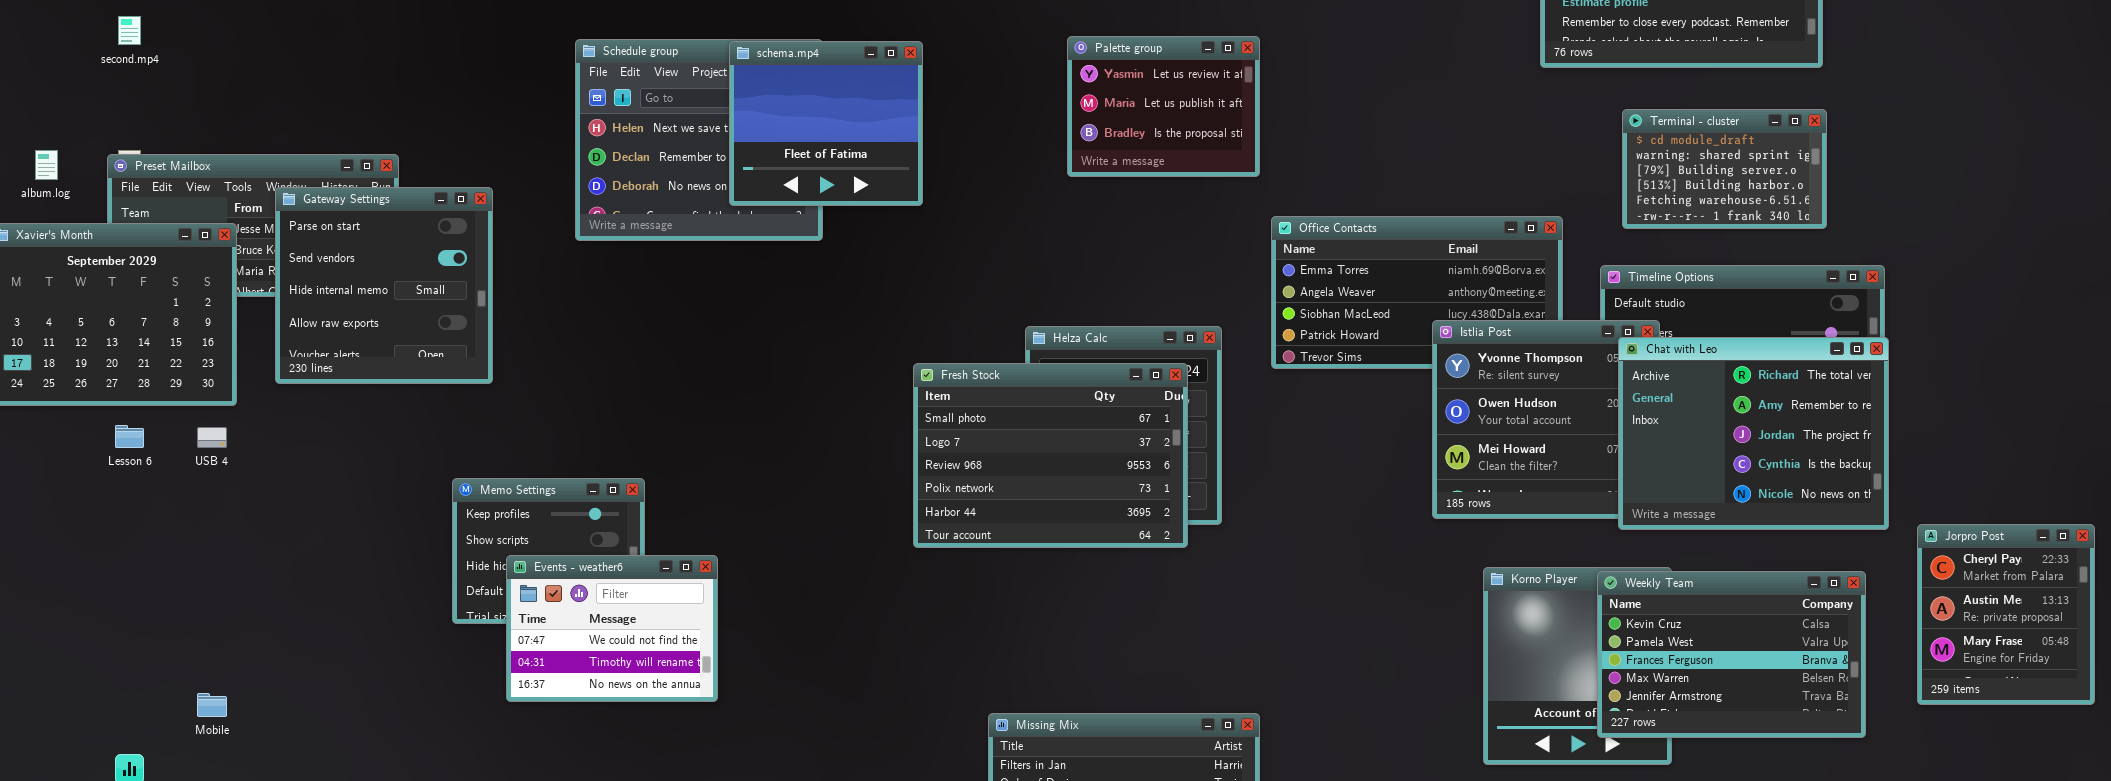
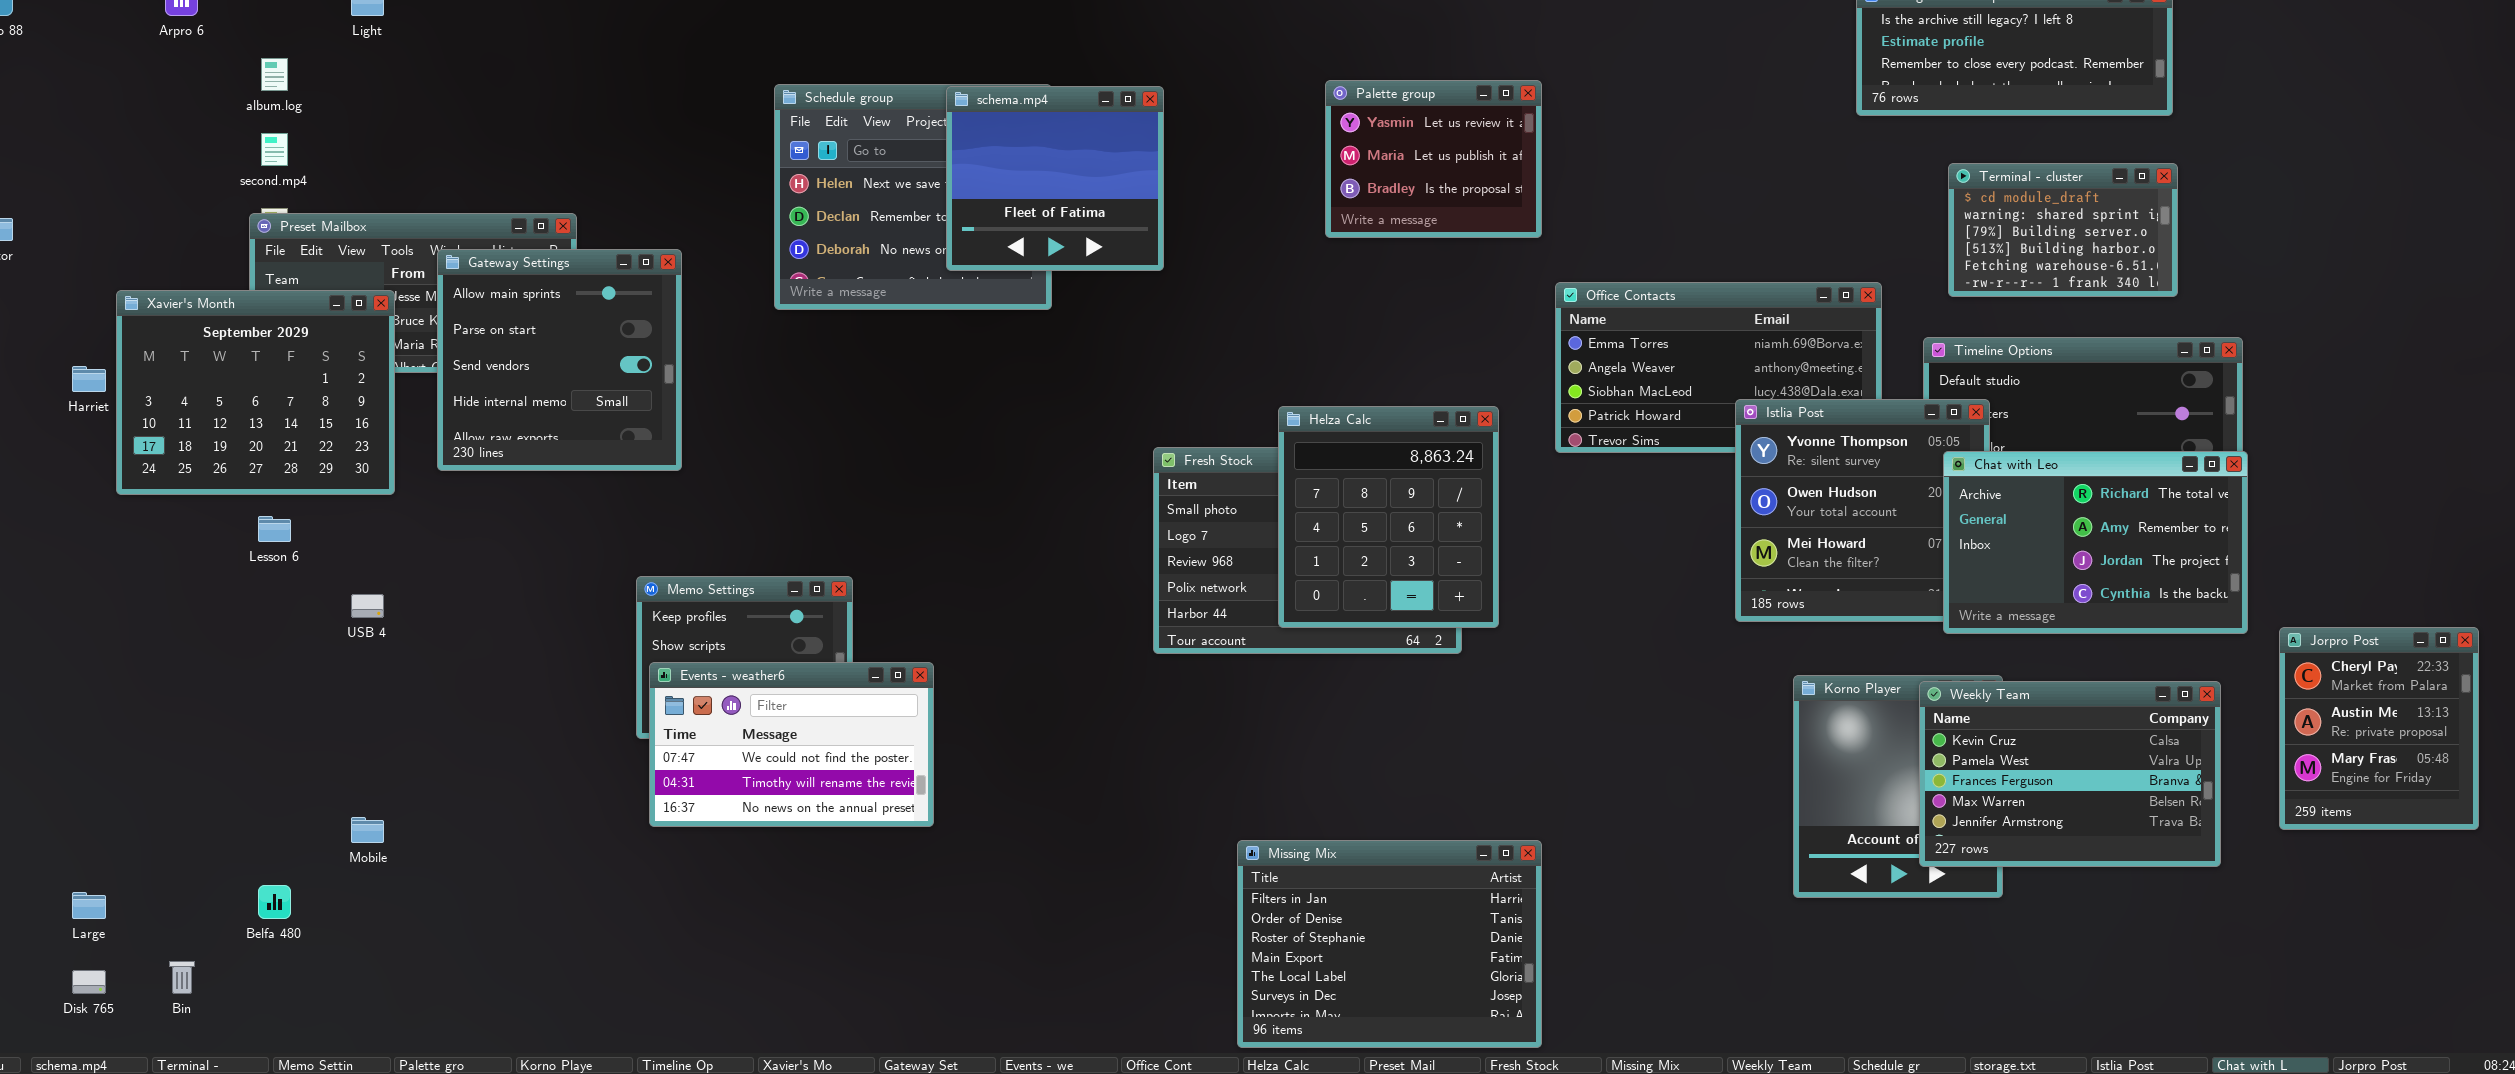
second.mp4: [118,16,141,45] -> [261,133,288,166], moved
album.log: [35,150,58,180] -> [261,58,288,91], moved
Gateway Settings: [275,187,493,384] -> [437,249,682,471], scrolled up 1 row
Helza Calc: [1025,326,1222,525] -> [1278,406,1499,628], raised
Chat with Leo: [1618,337,1889,530] -> [1943,451,2248,634], resized
USB 4: [197,427,227,448] -> [351,594,384,618], moved
Events - weather6: [506,555,718,702] -> [649,662,934,827], resized

